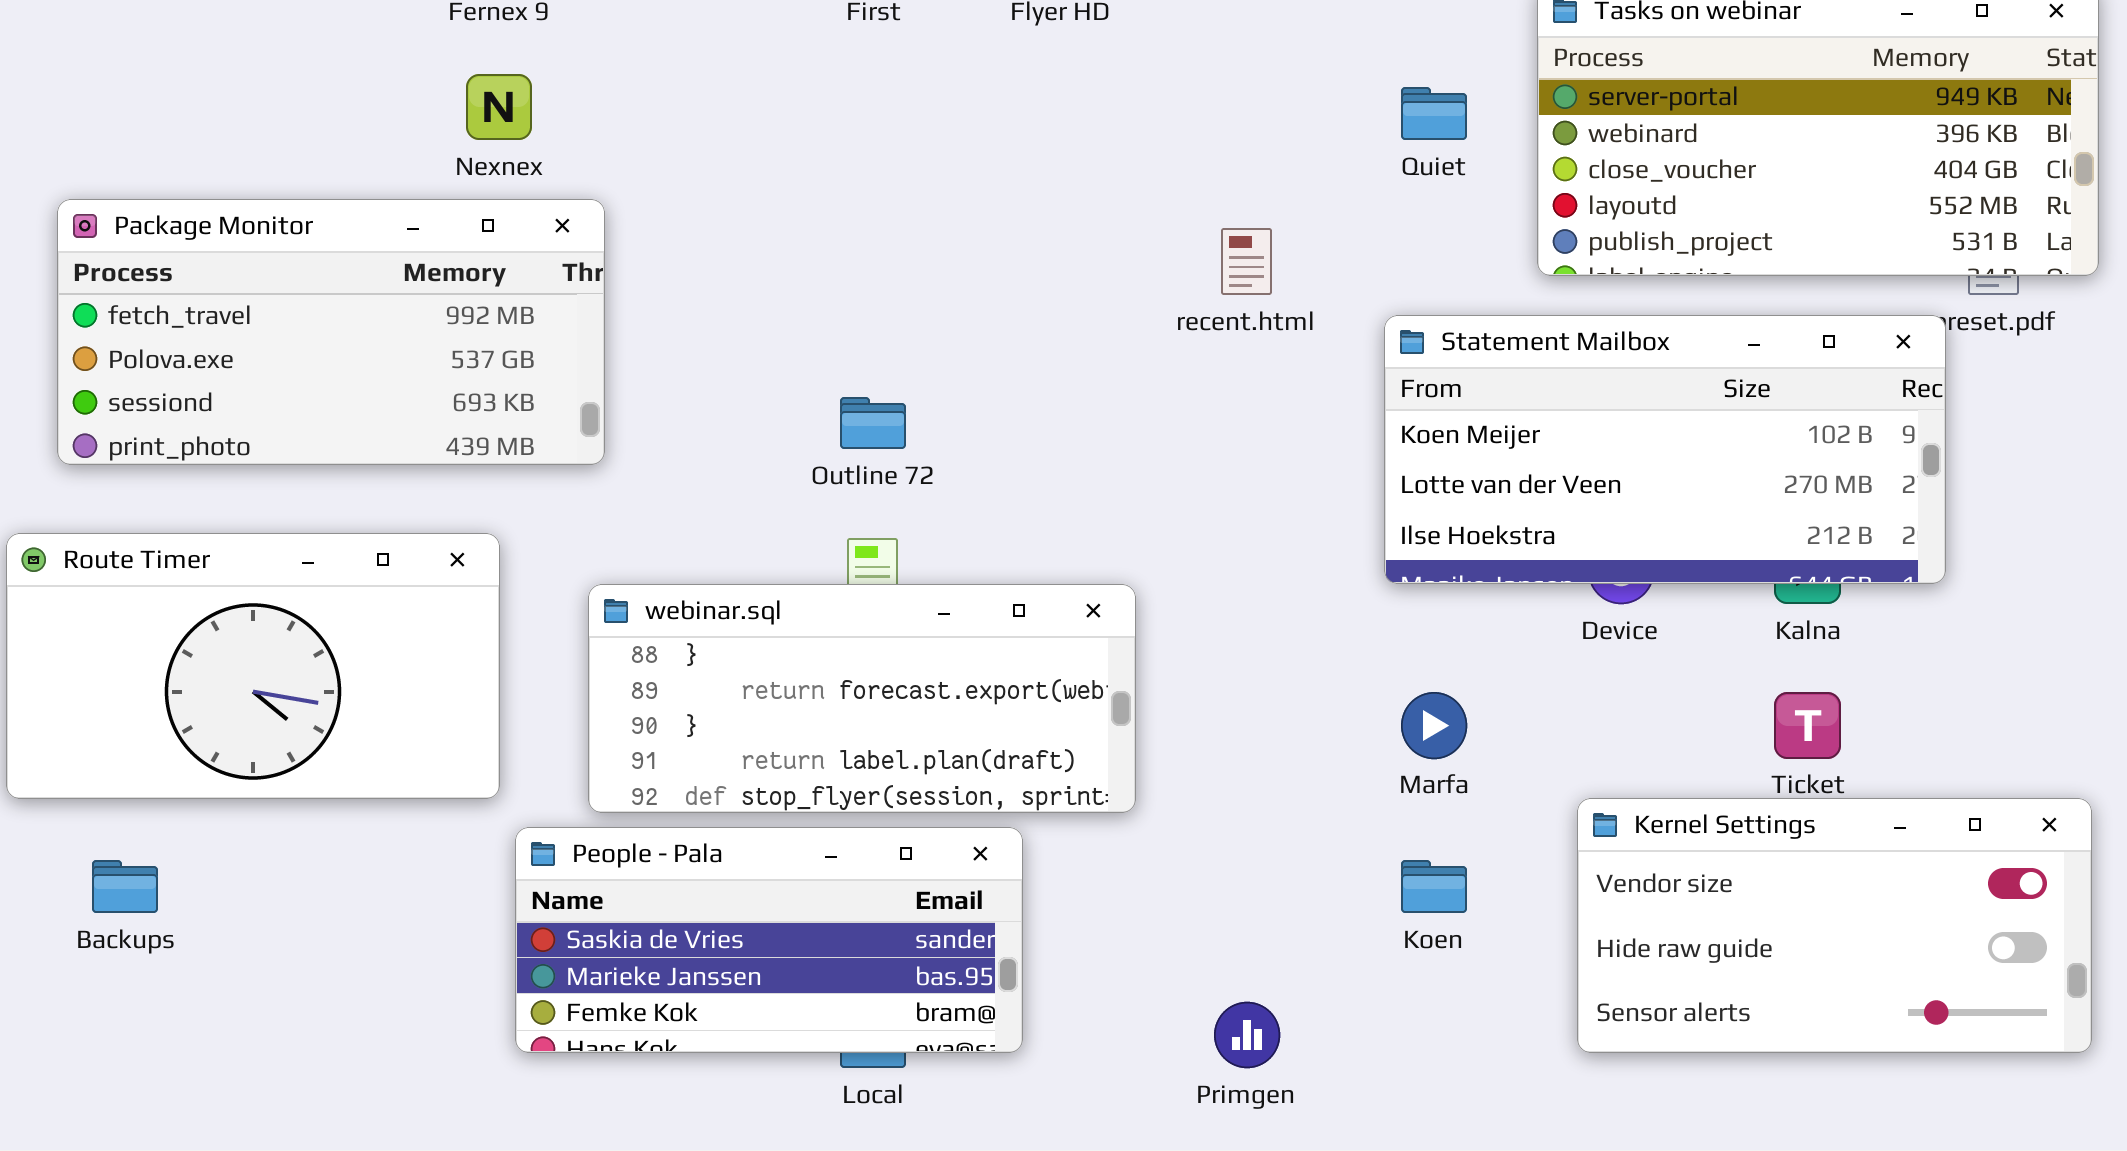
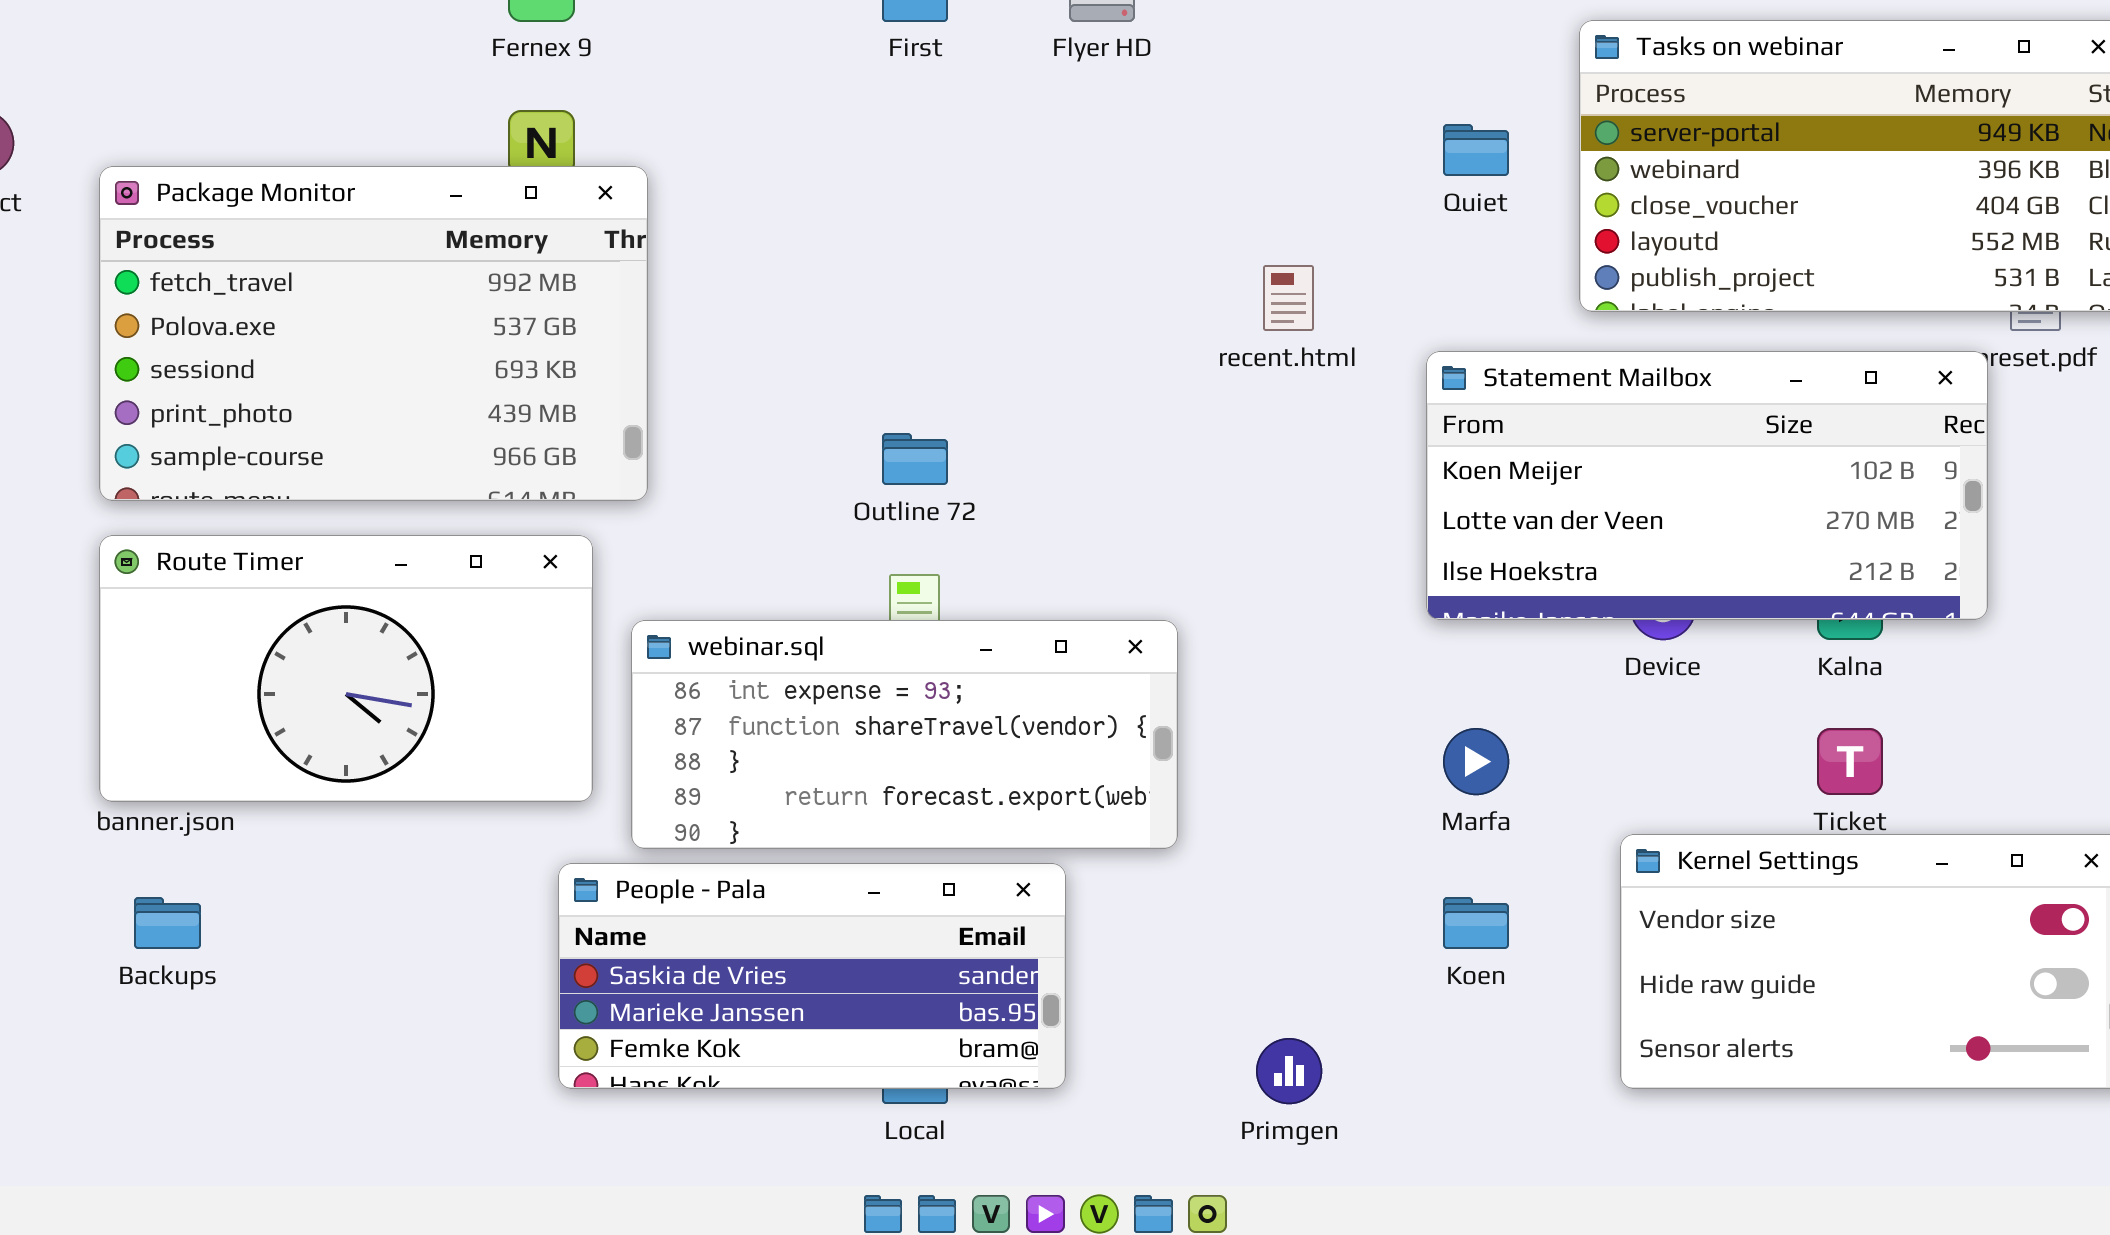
Package Monitor: [57,199,605,465] -> [99,166,648,501], resized
Route Timer: [6,533,500,799] -> [99,535,593,802], moved
webinar.sql: [588,584,1136,813] -> [631,620,1178,849], scrolled up 2 rows

